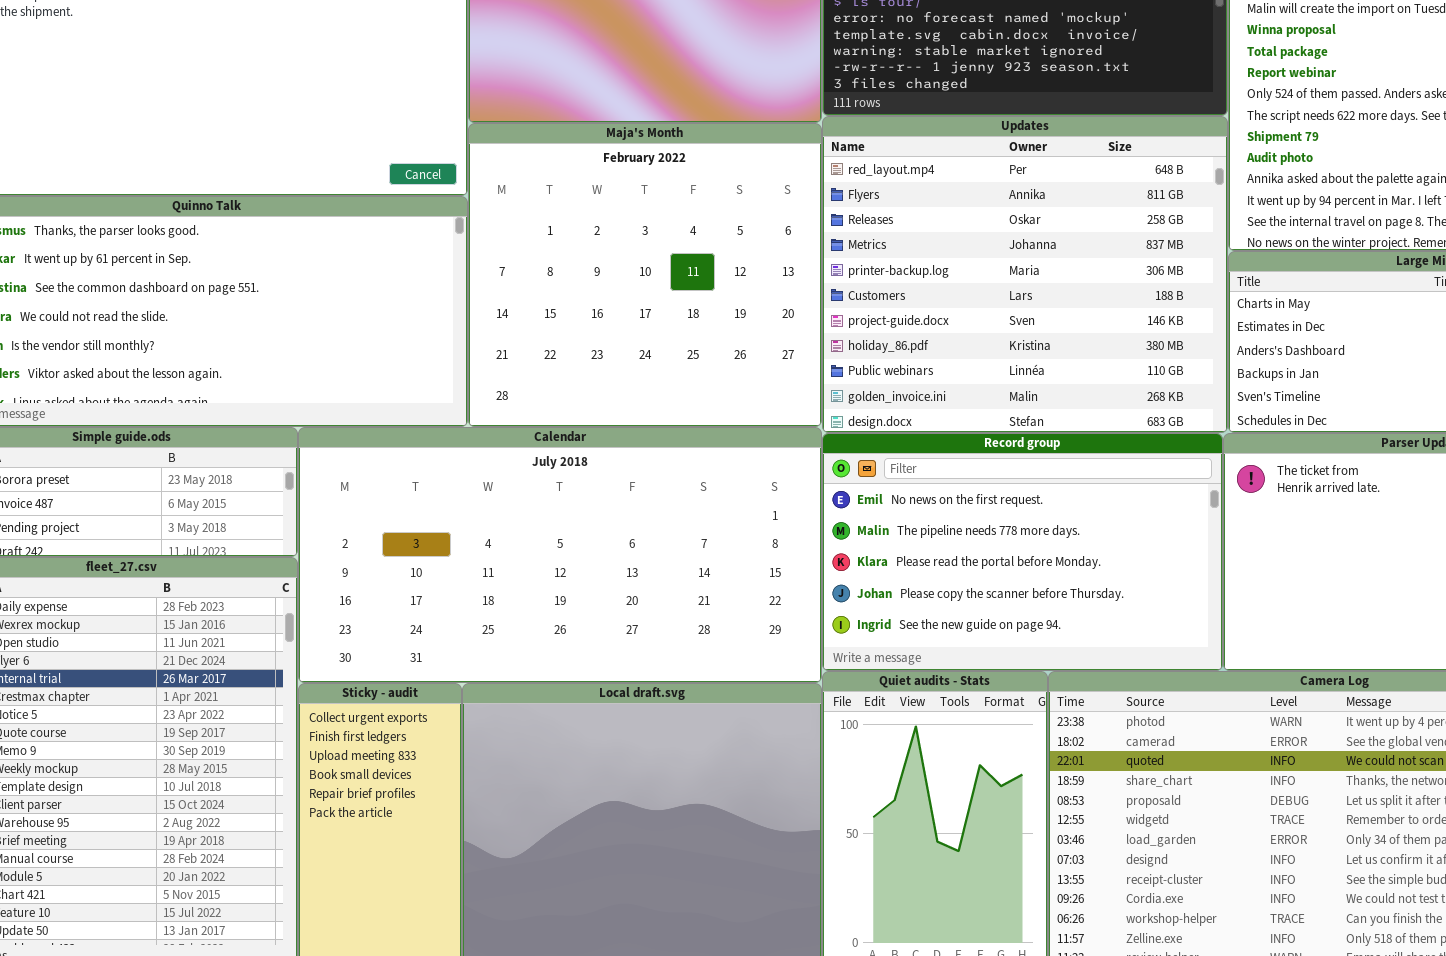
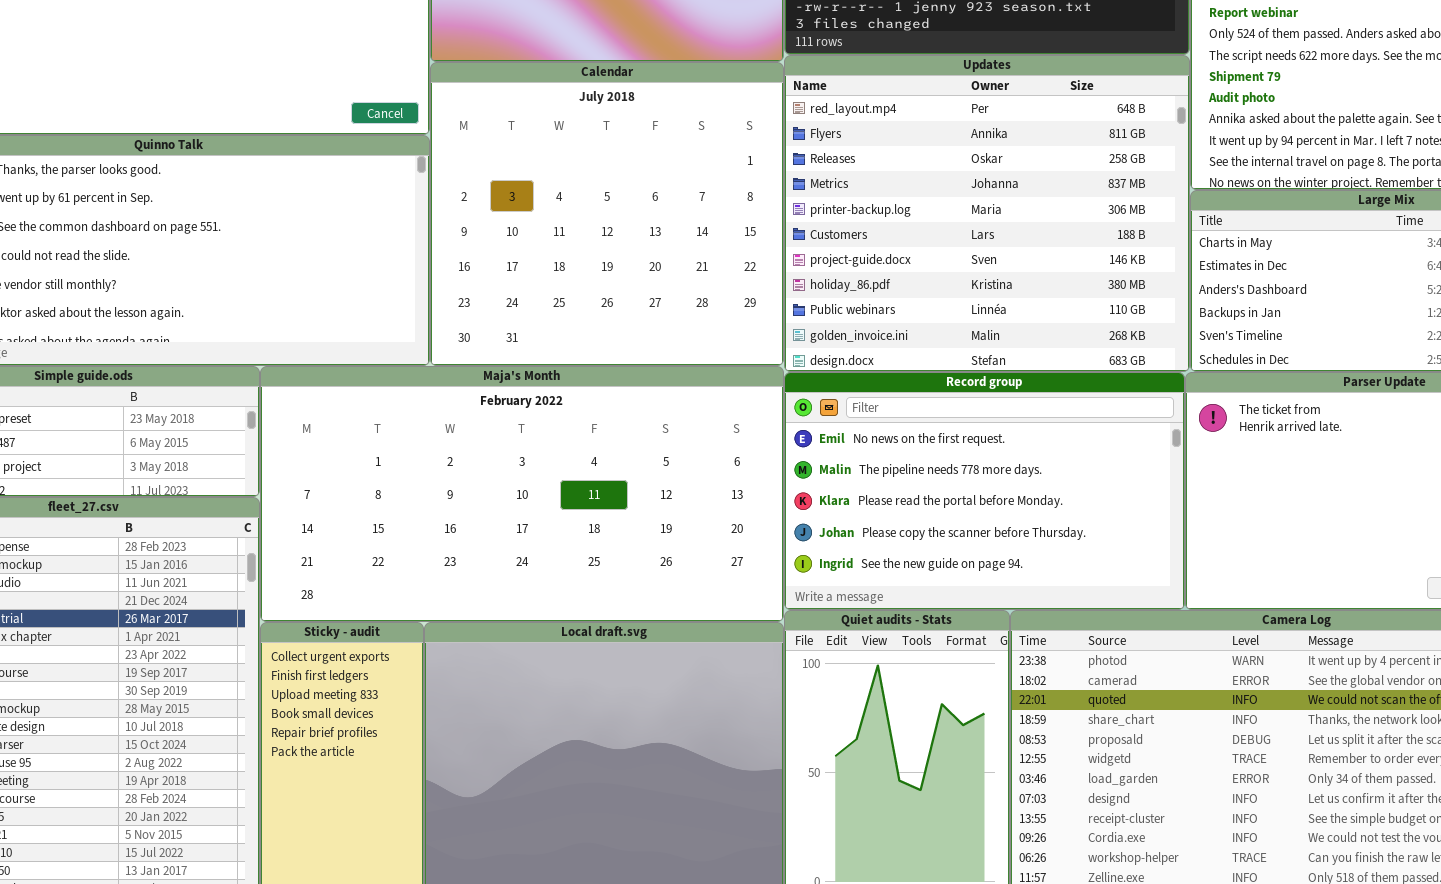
Maja's Month: [468,123,822,427] -> [260,366,784,622], moved, resized
Calendar: [298,427,822,683] -> [430,62,784,366], moved, resized

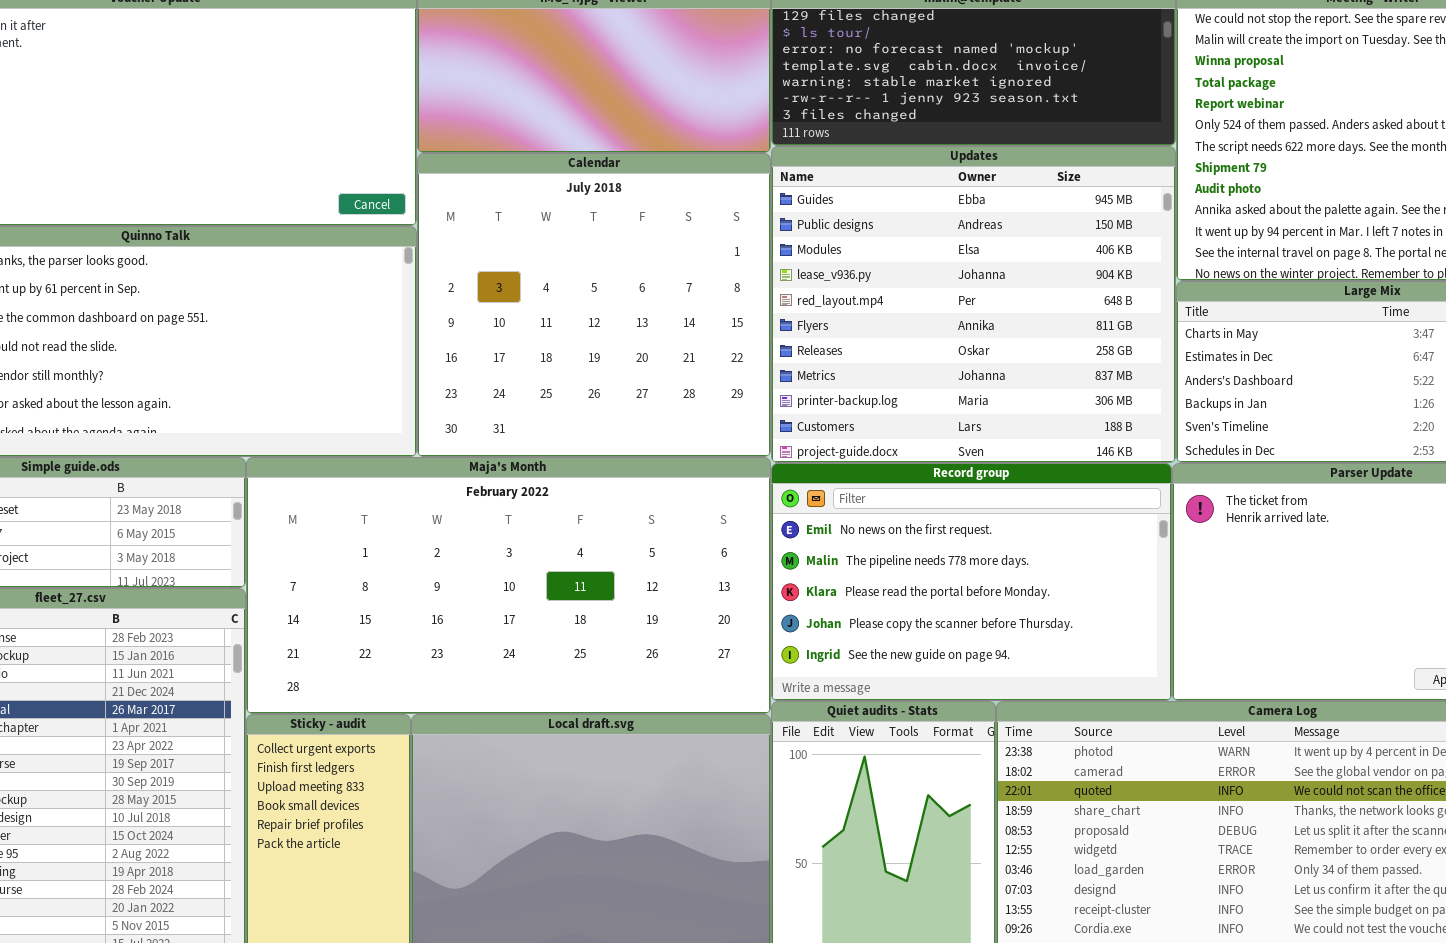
Updates: [784,55,1190,372] -> [771,146,1176,463], scrolled up 4 rows

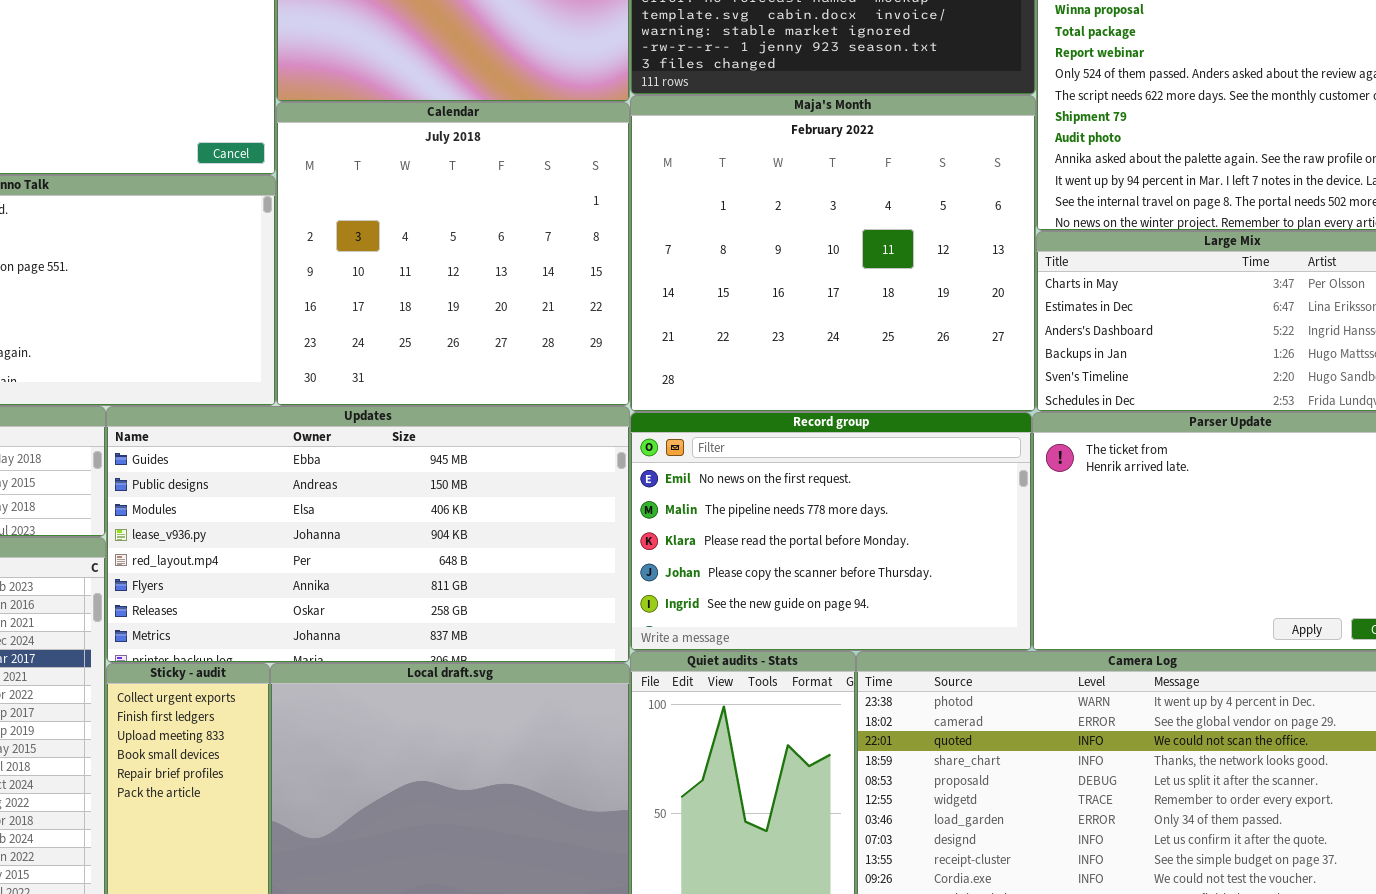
Updates: [771,146,1176,463] -> [106,406,630,663], moved, resized
Maja's Month: [246,457,771,714] -> [630,95,1036,412], moved, resized

